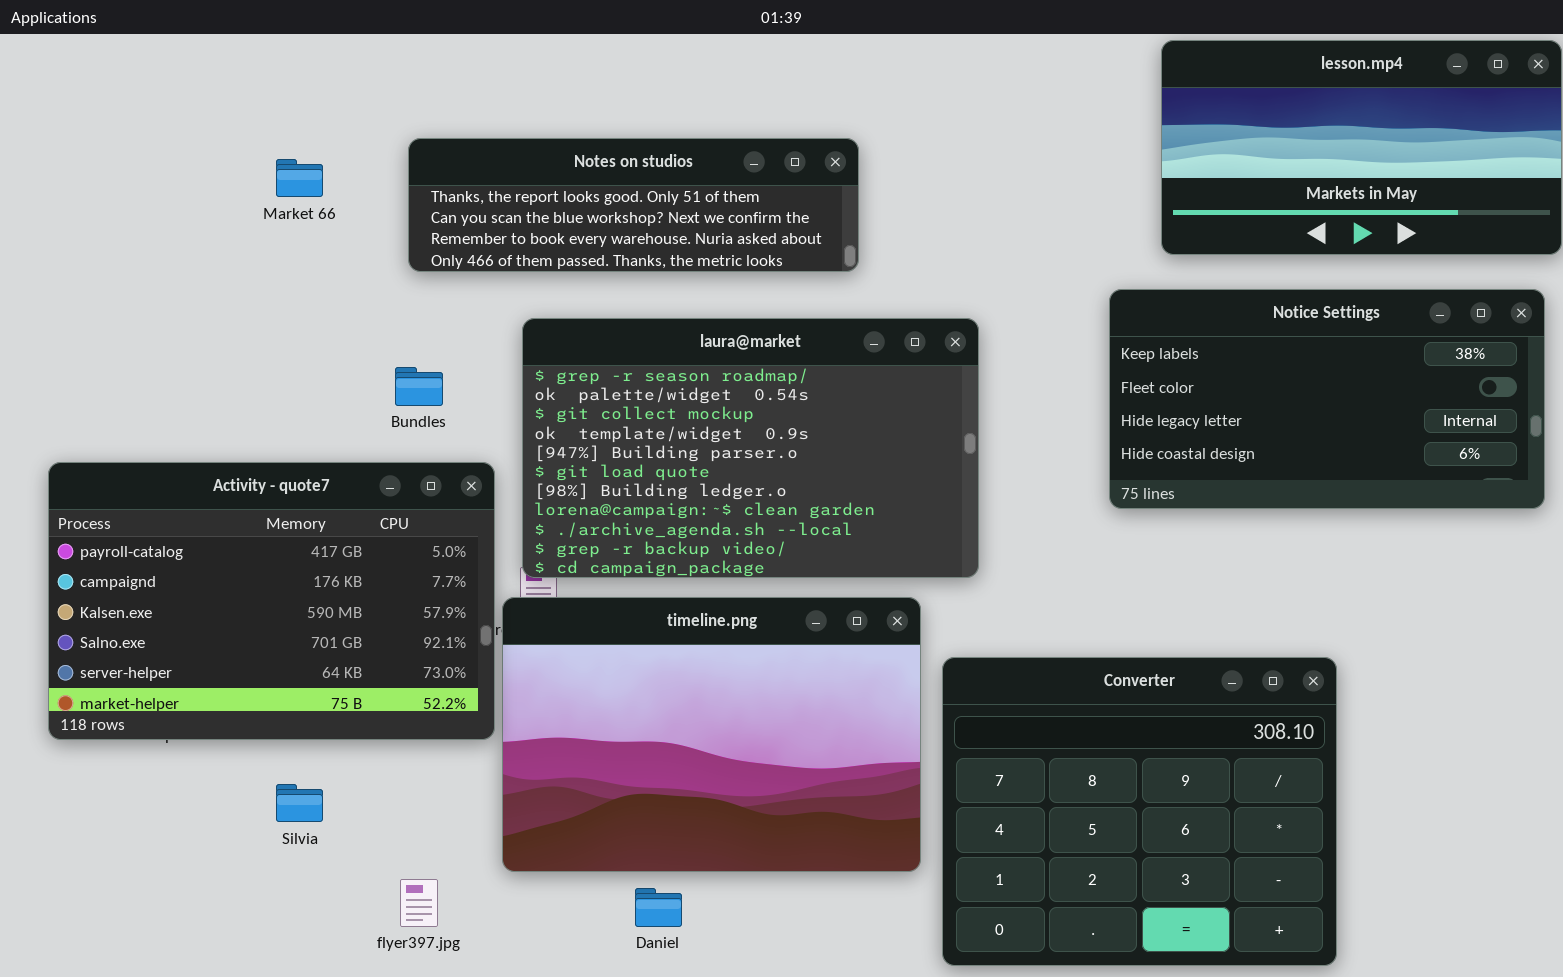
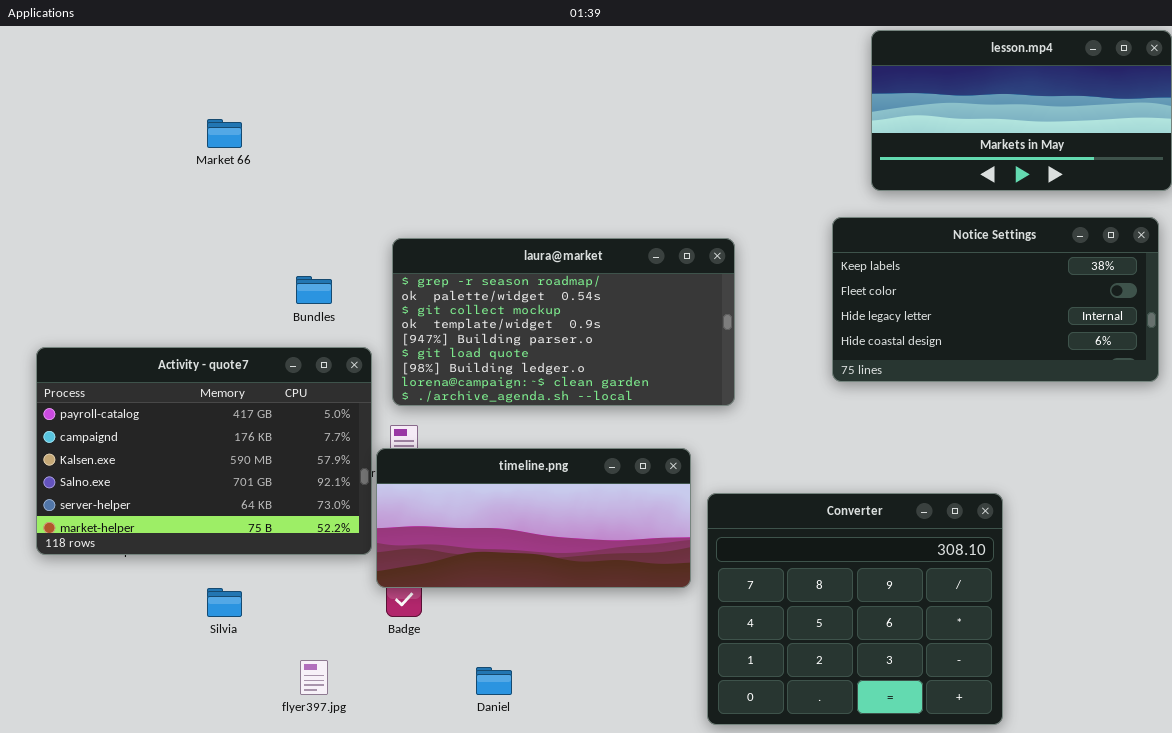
Notes on studios: [408,138,859,272] -> none, closed
laura@market: [522,318,979,578] -> [392,238,735,406], resized
timeline.png: [502,597,921,872] -> [376,448,691,588], resized

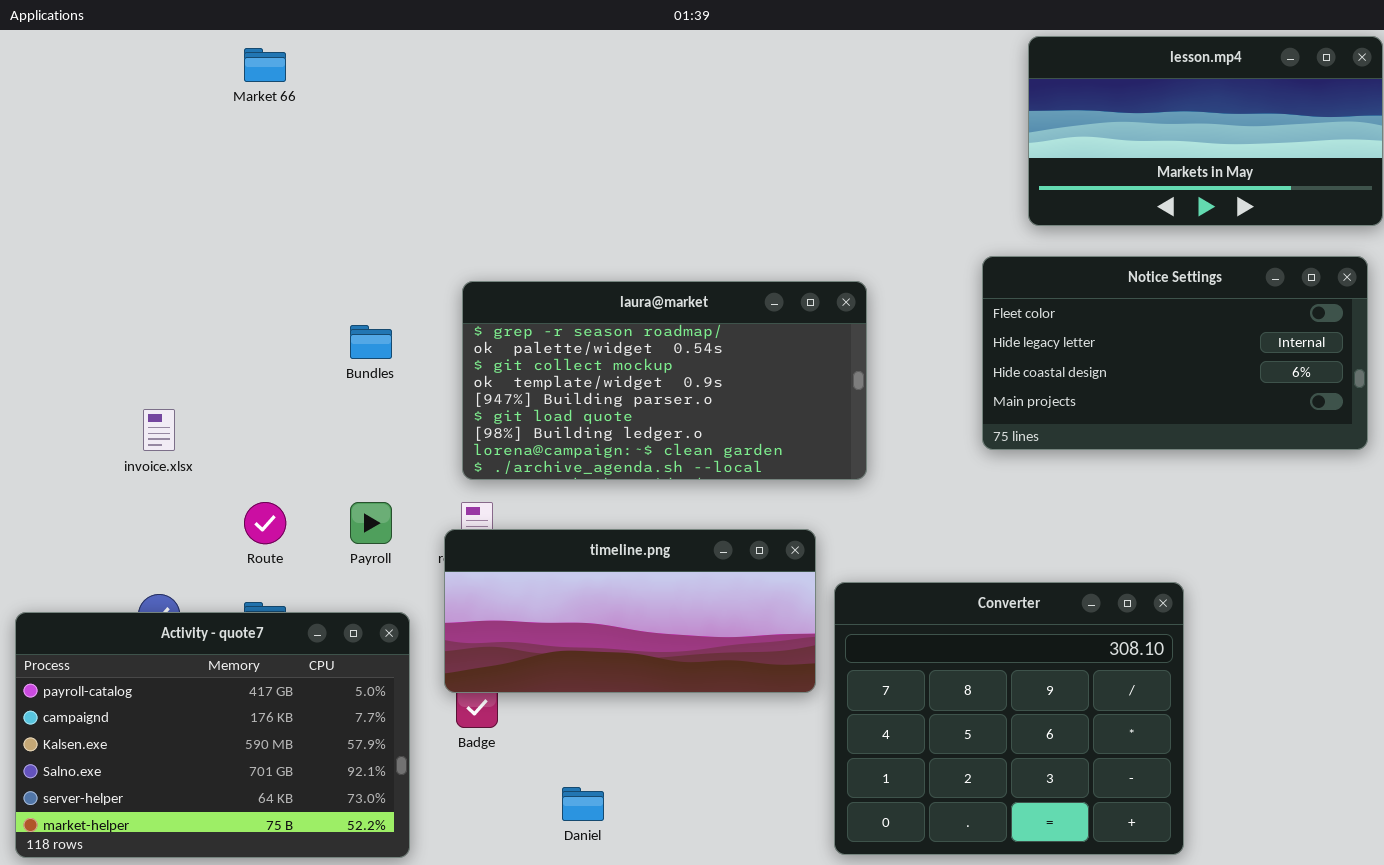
Market 66: [207,119,242,148] -> [244,48,286,82], moved
Notice Settings: [832,217,1159,382] -> [982,256,1368,450], scrolled down 1 row
Activity - quote7: [36,347,372,555] -> [15,612,410,858], moved

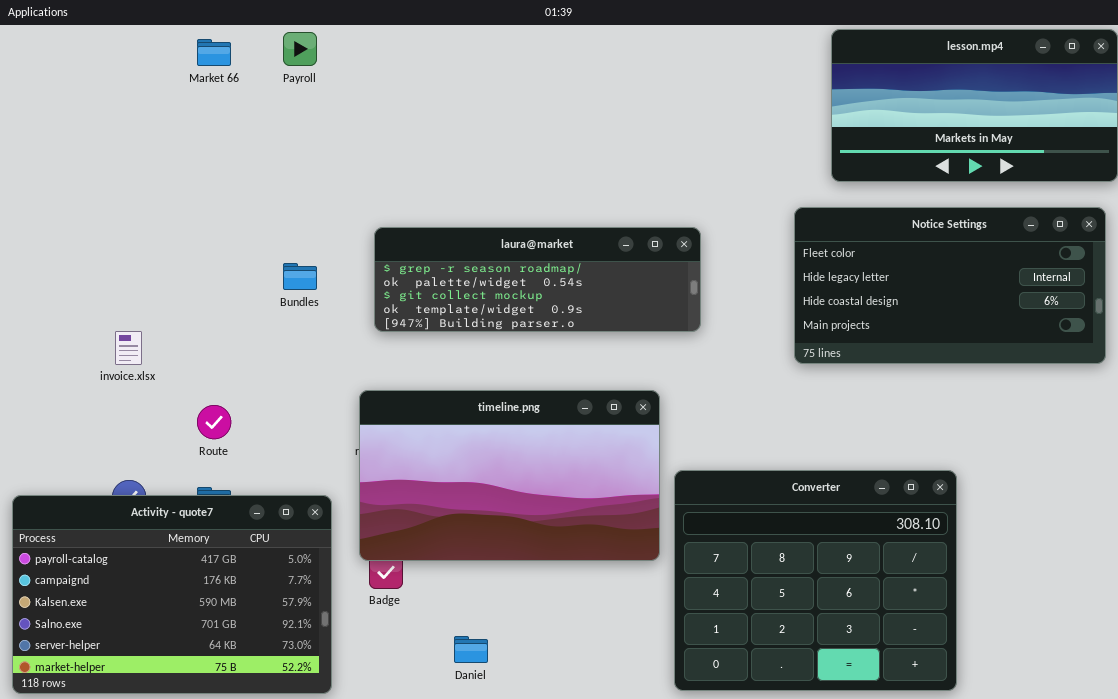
laura@market: [462,281,867,480] -> [374,227,701,332], resized
Payroll: [350,502,392,544] -> [283,32,317,66], moved
timeline.png: [444,529,816,693] -> [359,390,660,561], resized

